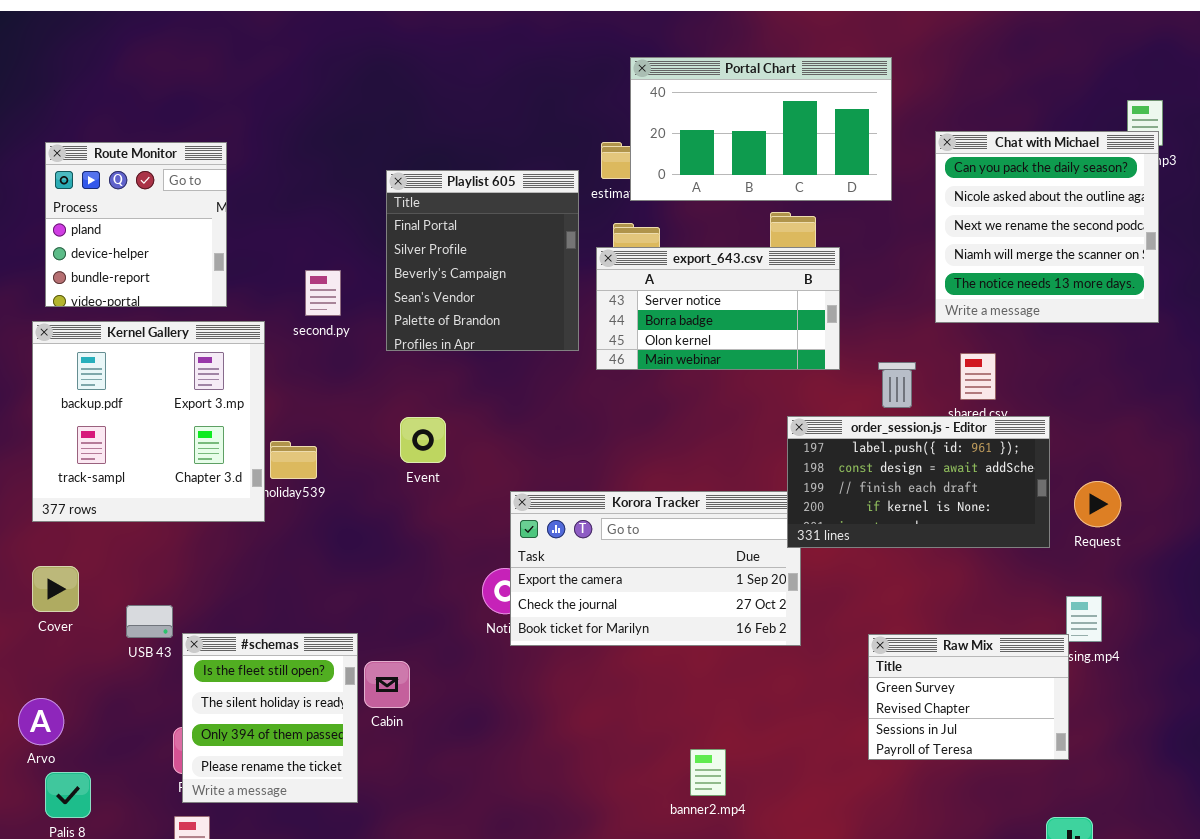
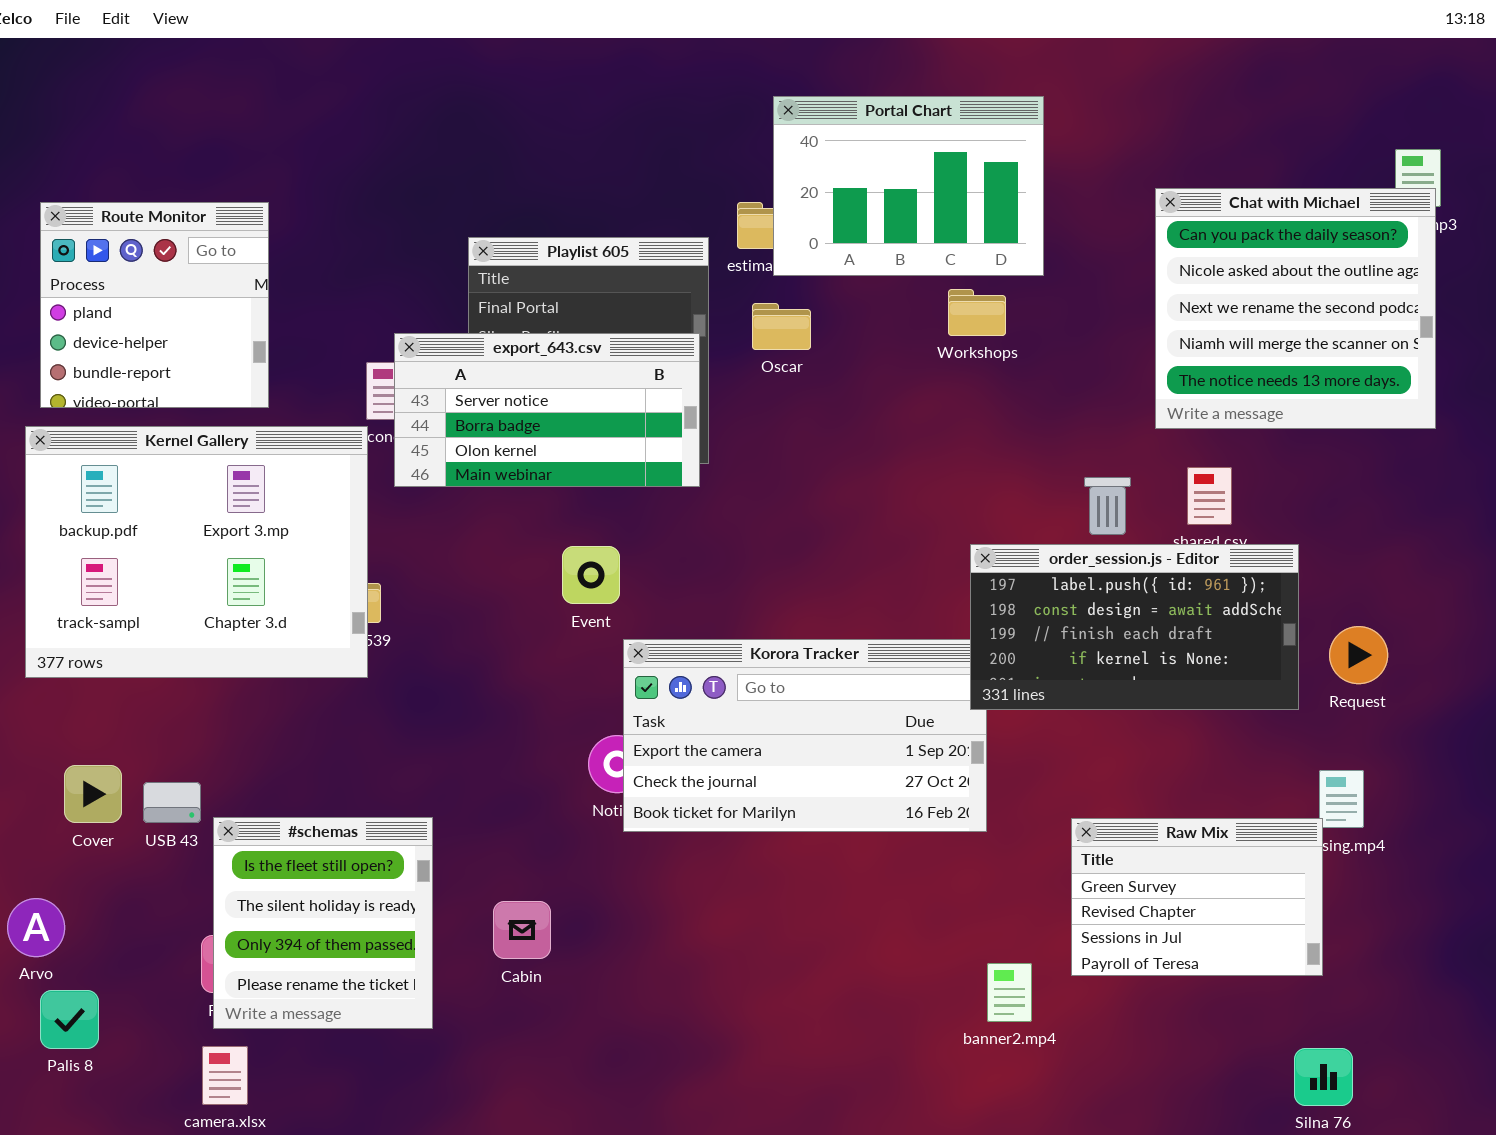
Portal Chart: [630,57,892,201] -> [773,96,1044,276], resized
export_643.csv: [596,247,840,370] -> [394,333,700,487], moved
Kernel Gallery: [32,321,265,522] -> [25,426,368,678], resized
Event: [400,417,446,463] -> [562,546,620,604], moved
Cover: [32,566,79,612] -> [64,765,122,823], moved
Cabin: [364,661,410,708] -> [493,901,551,959], moved
banner2.mp4: [690,749,726,796] -> [987,963,1032,1022], moved

